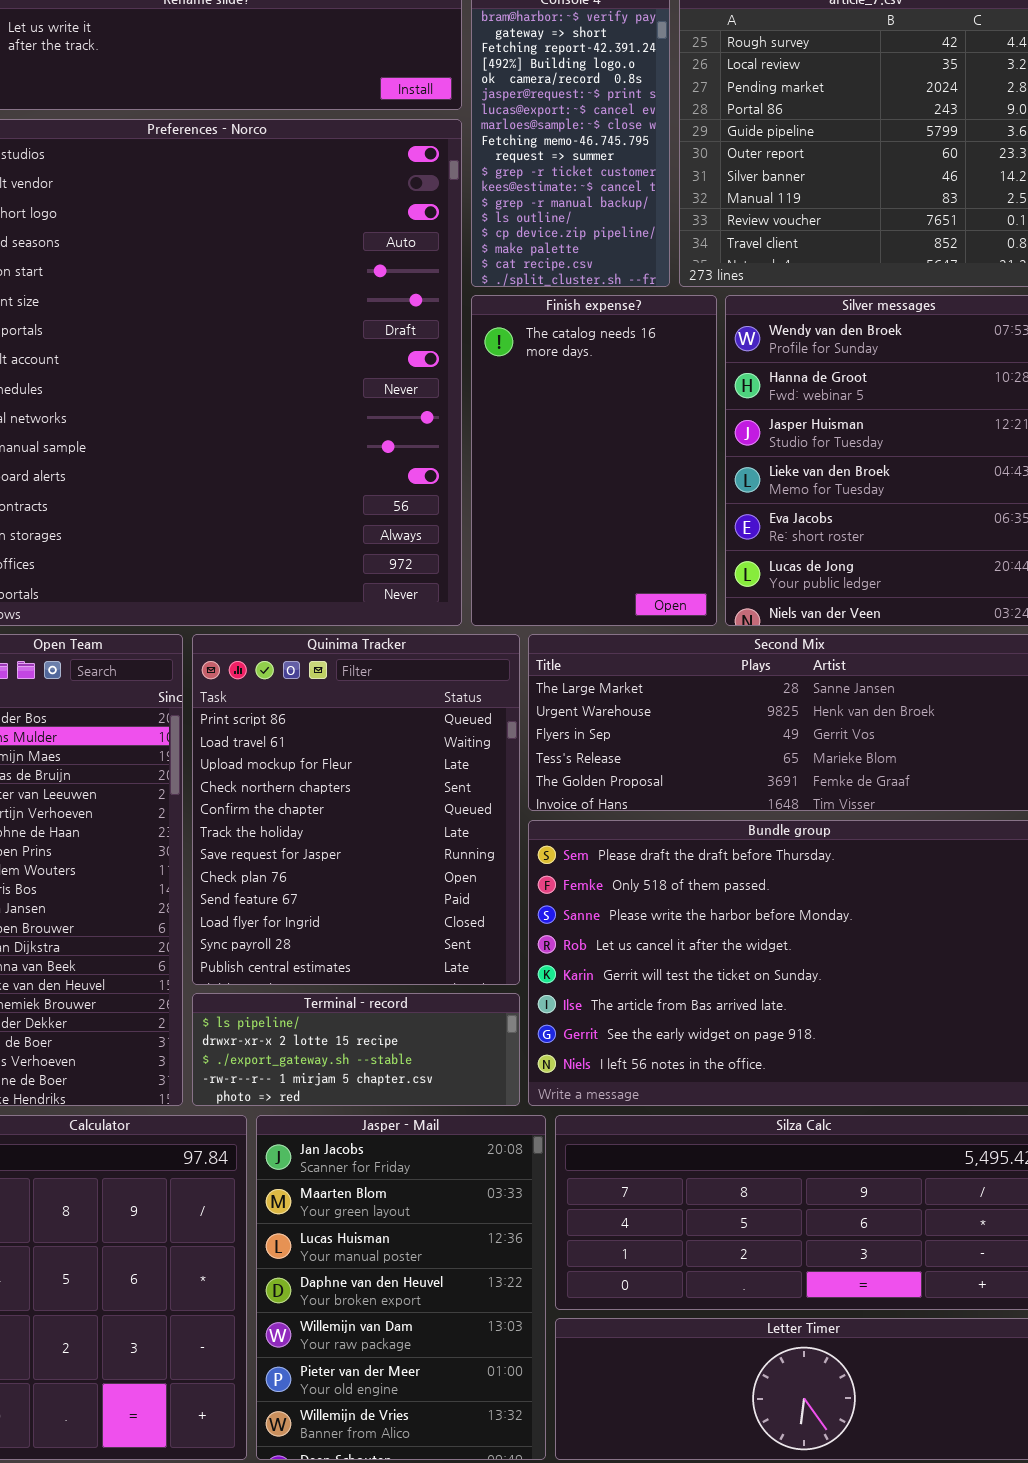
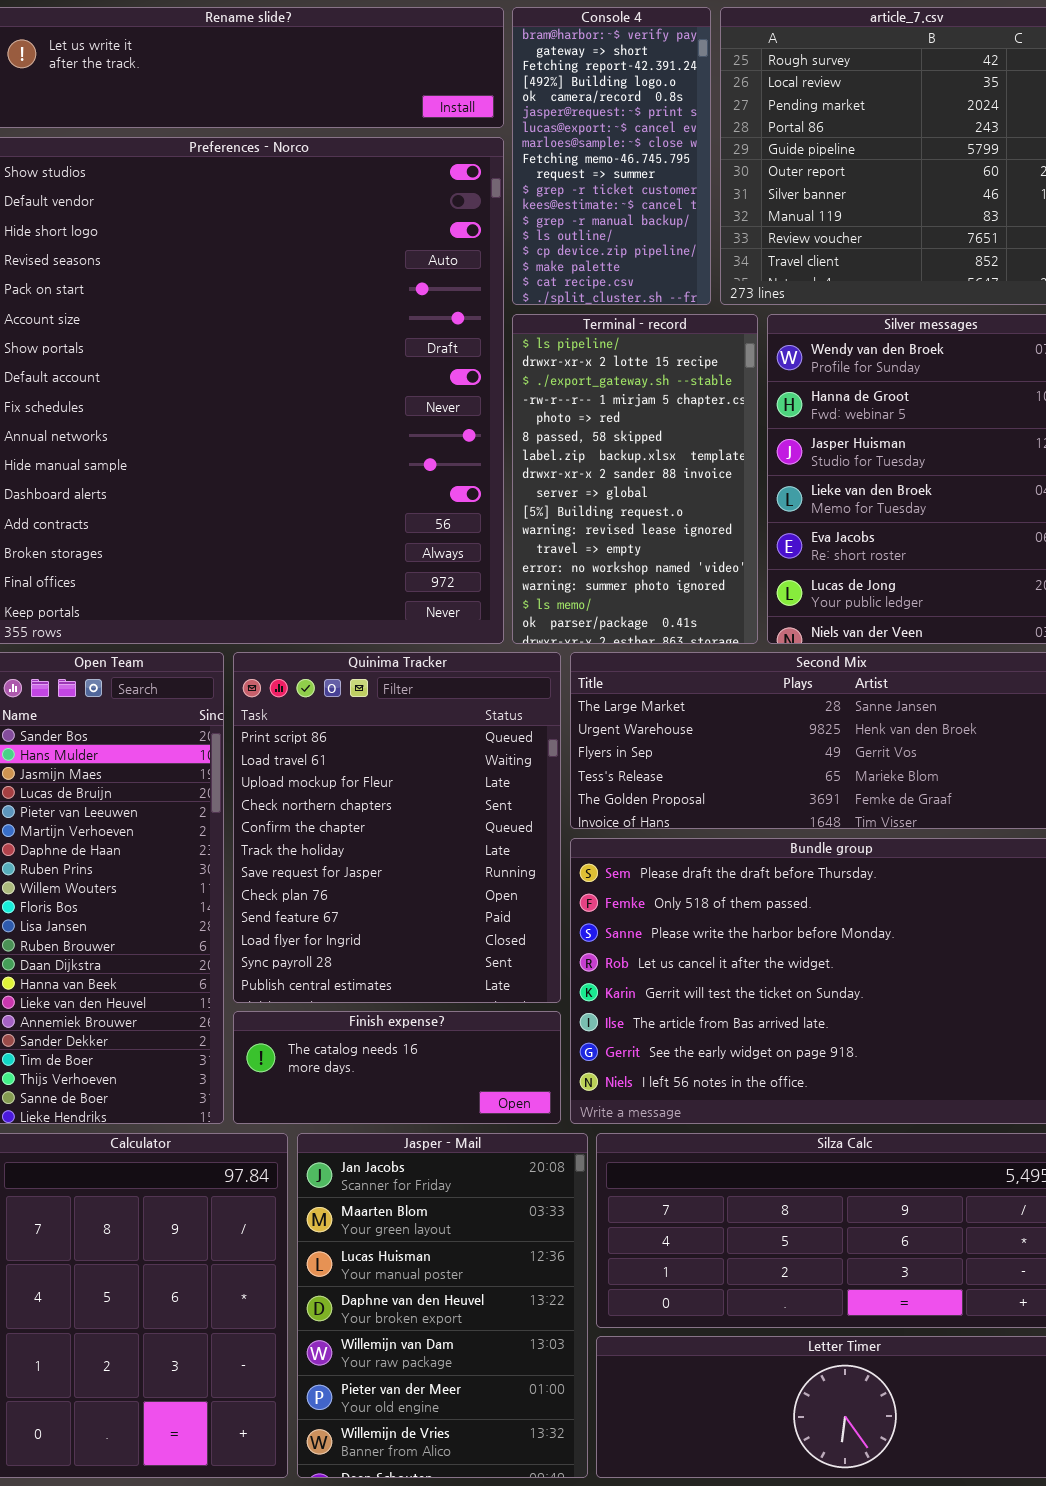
Finish expense?: [471,295,717,626] -> [233,1011,561,1124], moved, resized
Terminal - record: [192,993,520,1106] -> [512,314,758,644], moved, resized

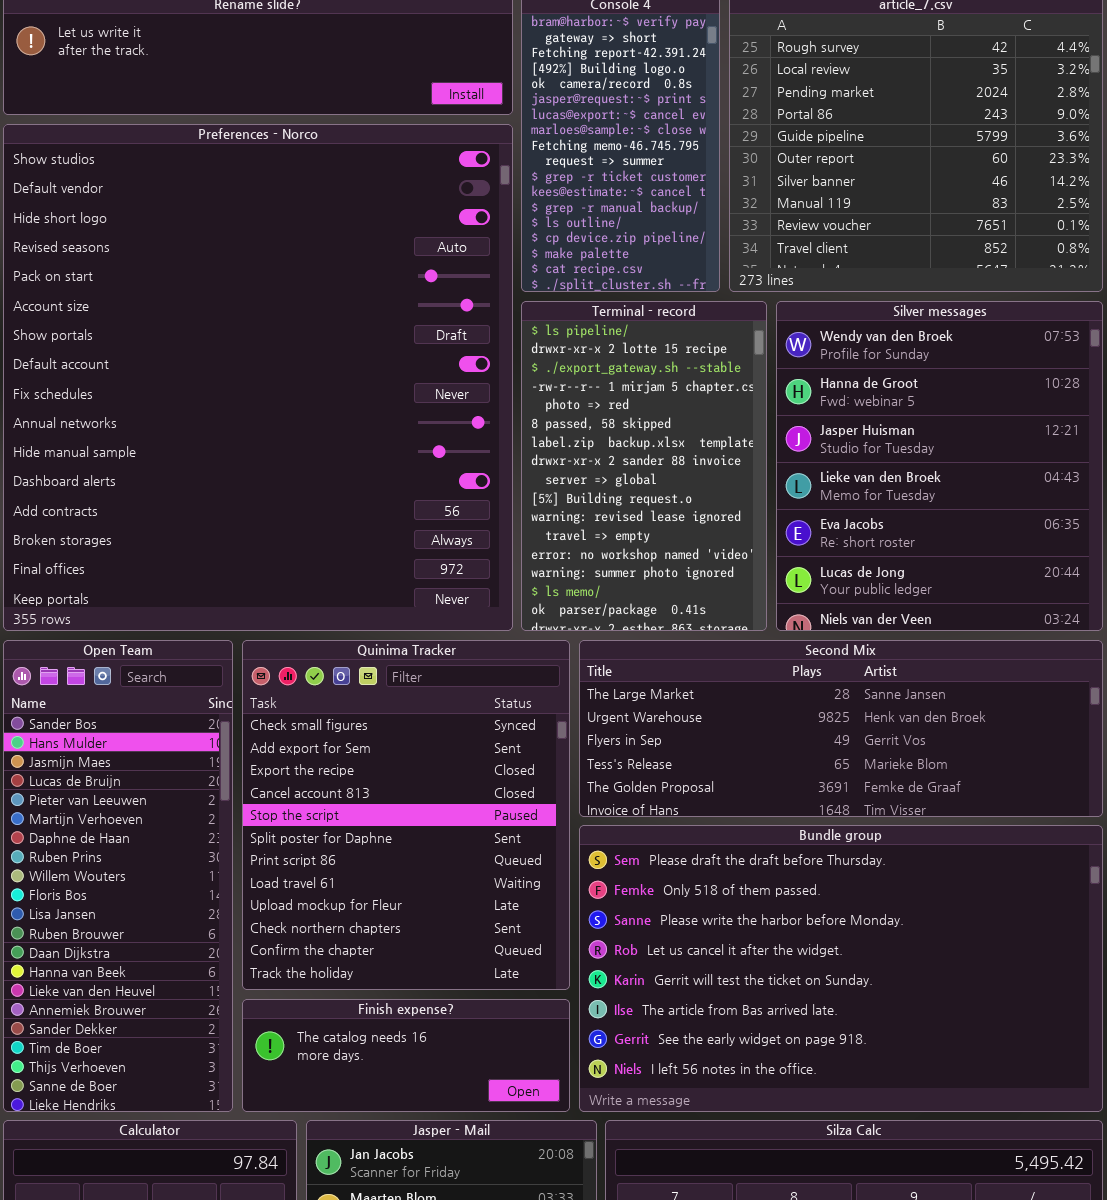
Quinima Tracker: [233,652,561,1003] -> [242,640,570,990], scrolled up 6 rows

